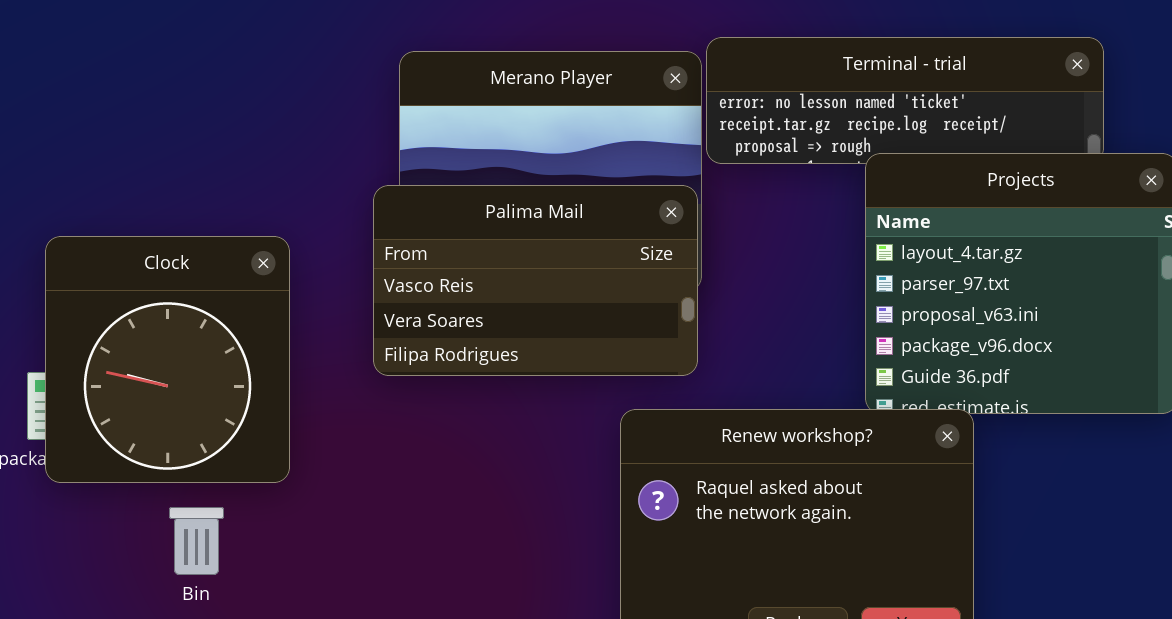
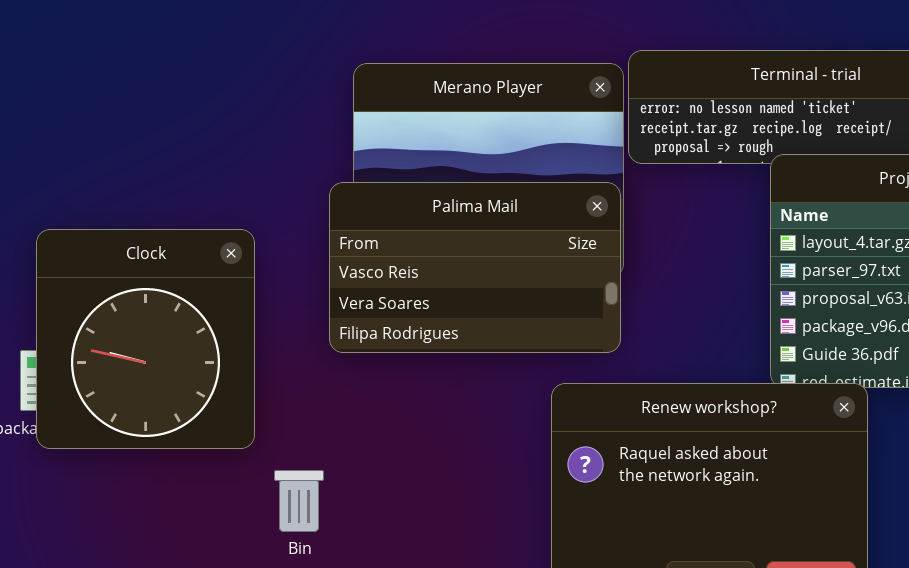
Bin: [169,507,224,575] -> [274,470,324,532], moved

